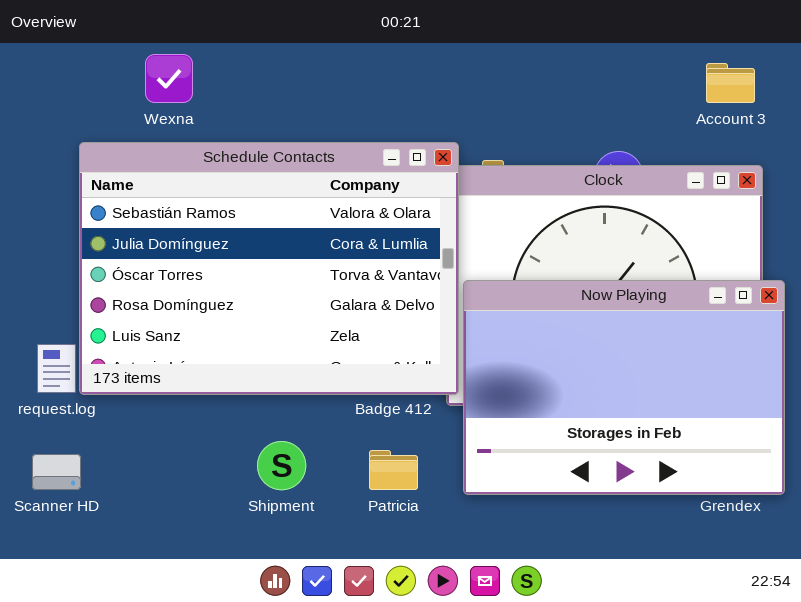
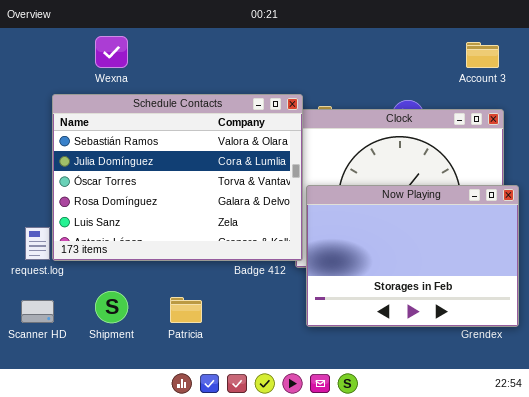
Shipment: [257,441,306,490] -> [95,291,128,323], moved
Patricia: [369,450,418,490] -> [170,297,202,323], moved

